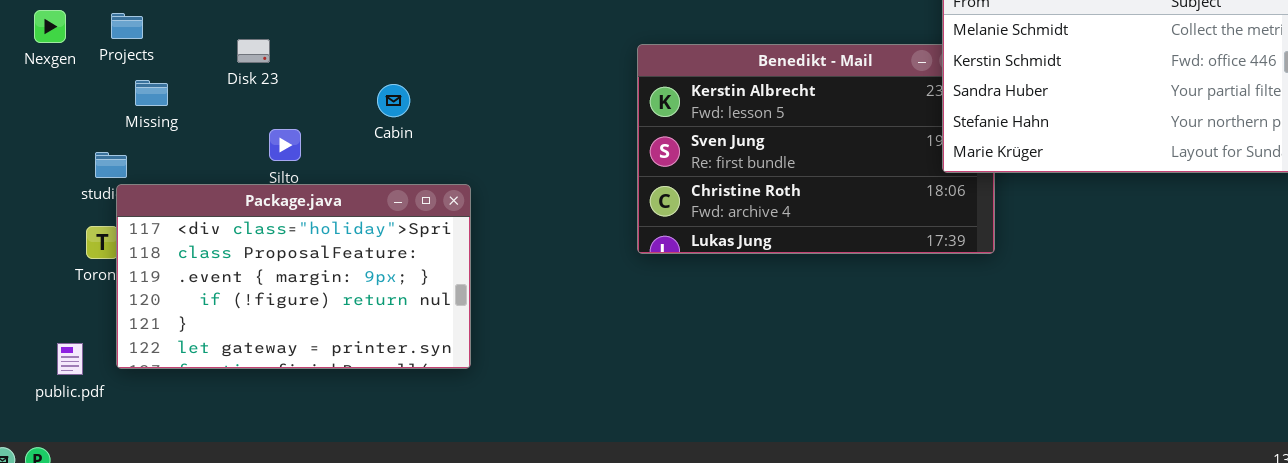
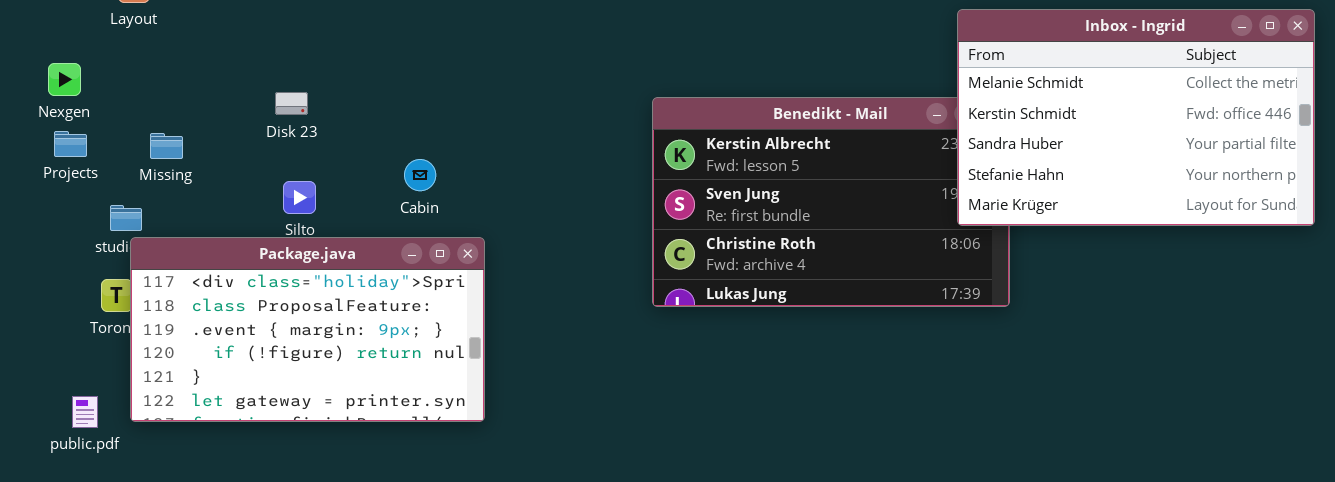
Projects: [111,13,143,39] -> [54,131,87,157], moved
Disk 23: [237,39,270,63] -> [275,92,308,115], moved
Cabin: [377,84,410,117] -> [404,159,436,191], moved

